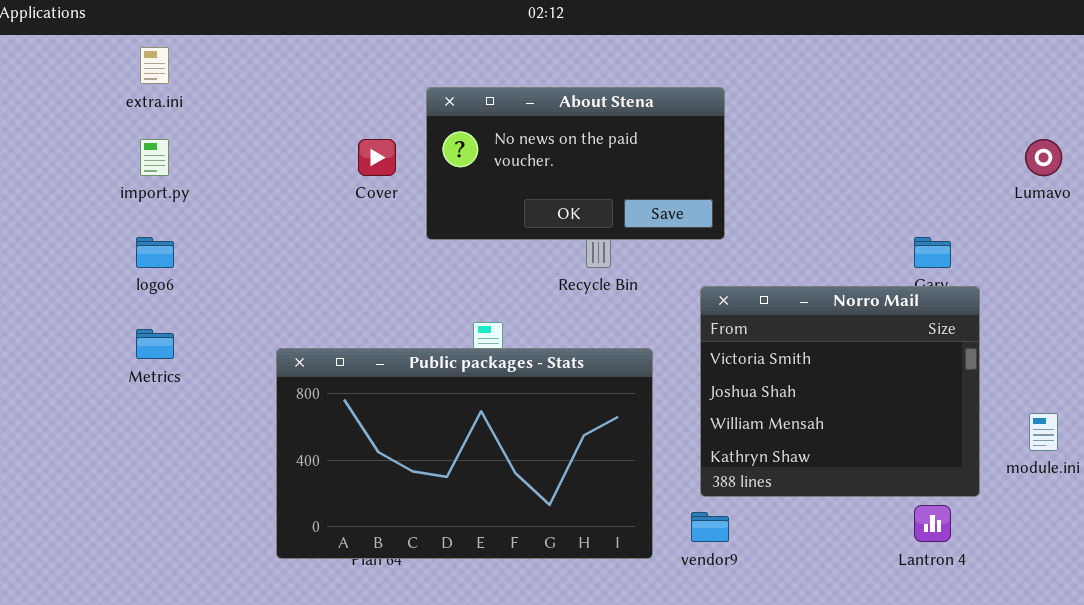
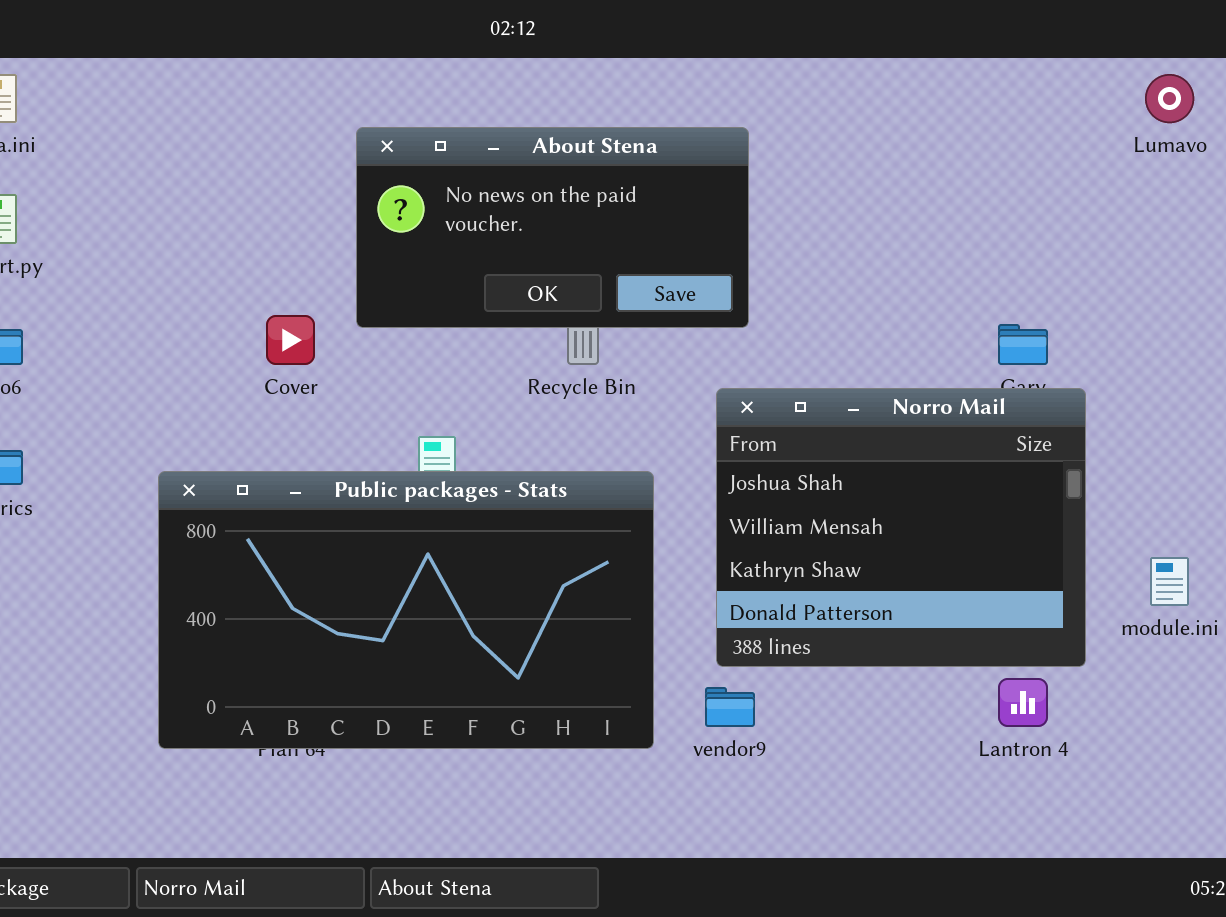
Cover: [358,139,396,176] -> [266,315,315,365], moved
Lumavo: [1025,139,1062,176] -> [1145,74,1194,123], moved
Norro Mail: [700,286,980,497] -> [716,388,1086,667], scrolled down 1 row

